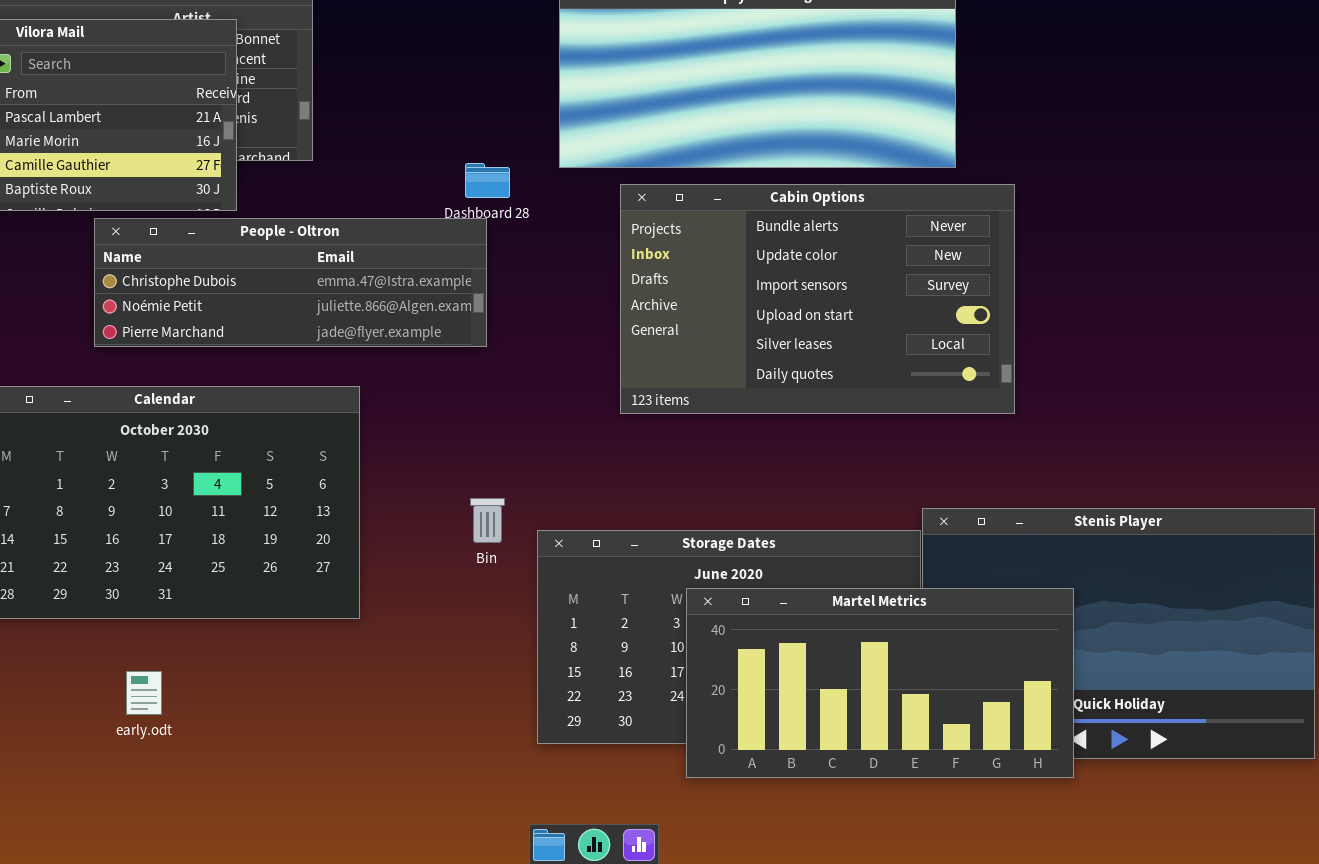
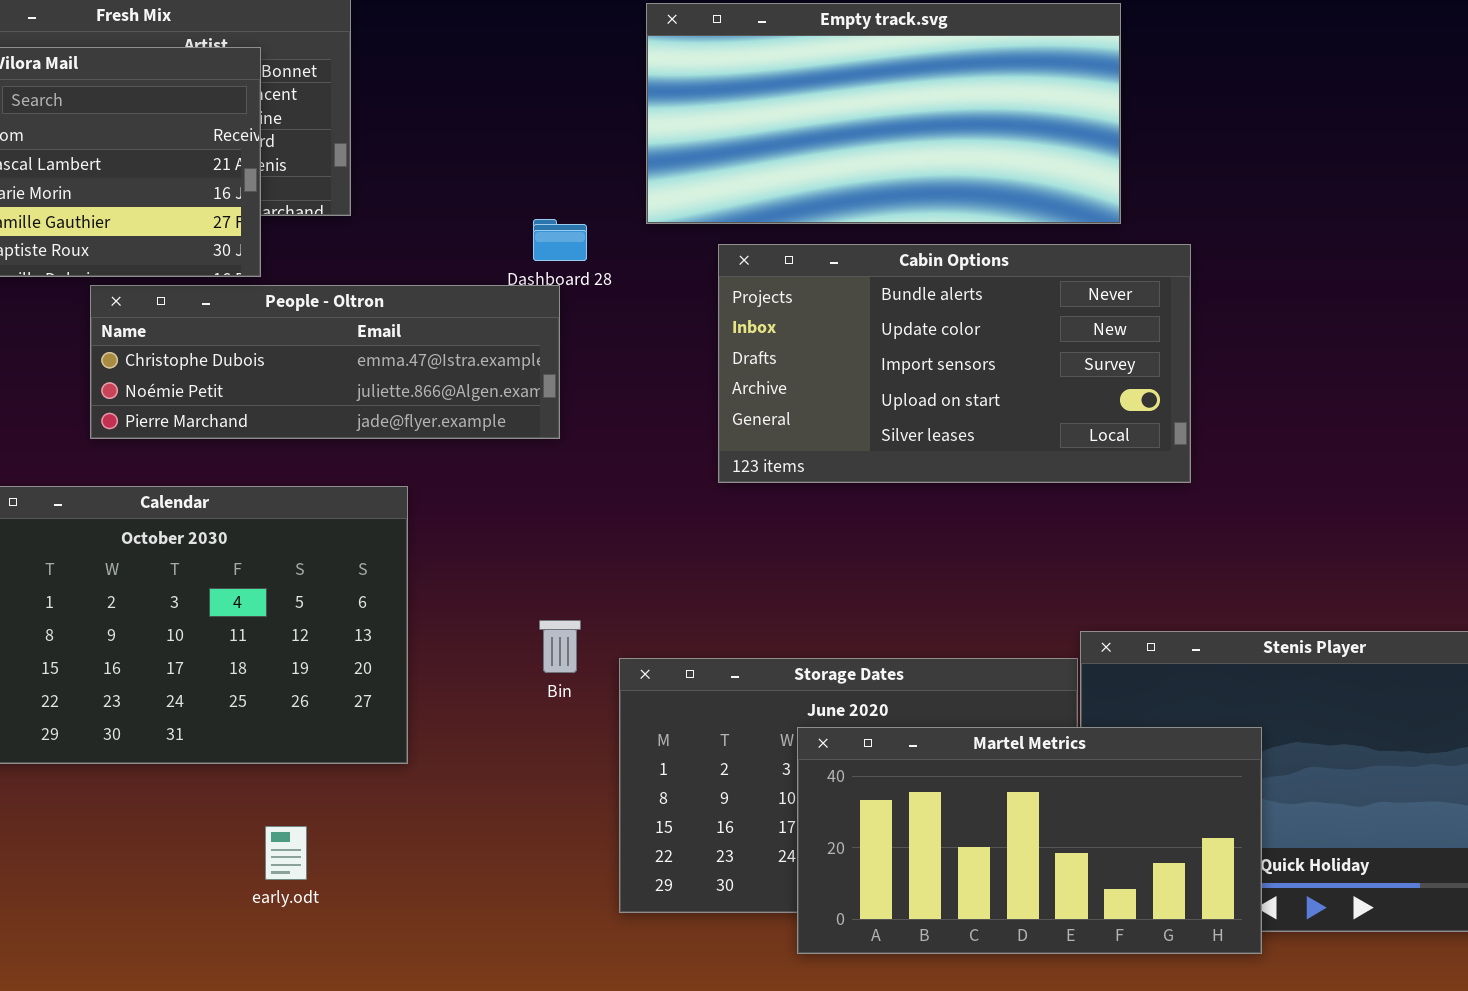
Cabin Options: [620,184,1015,414] -> [718,244,1191,483], resized
early.odt: [126,671,162,715] -> [265,826,307,880], moved

